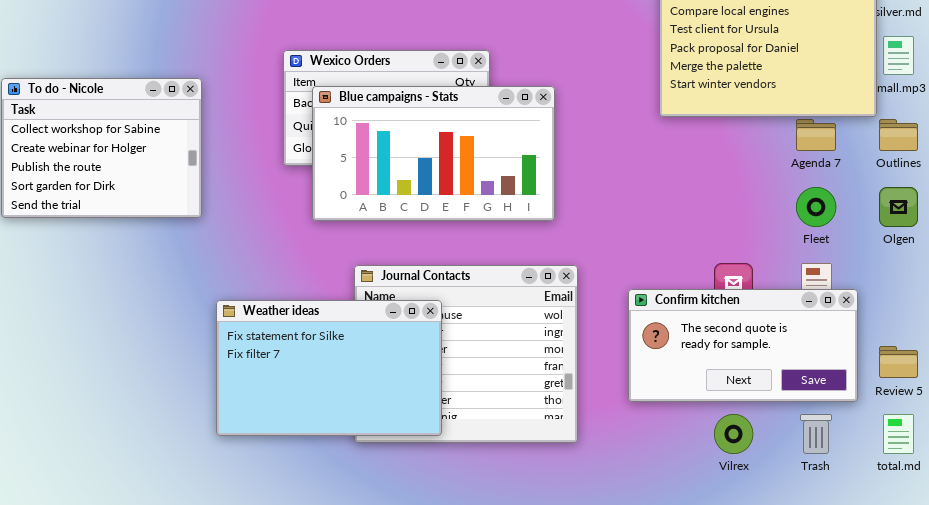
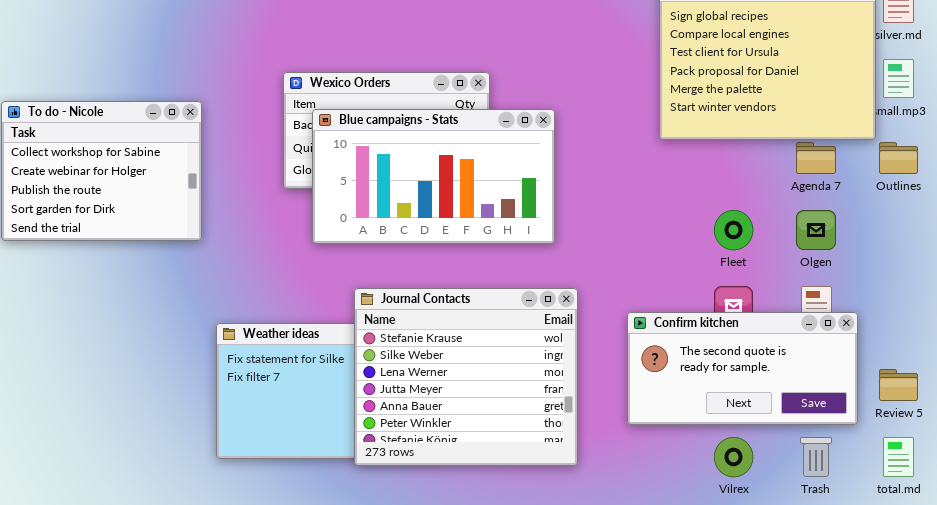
Fleet: [796,187,836,227] -> [714,210,753,250], moved
Olgen: [879,187,918,227] -> [796,210,836,250], moved
Journal Contacts: [354,265,578,443] -> [354,288,578,466], raised

